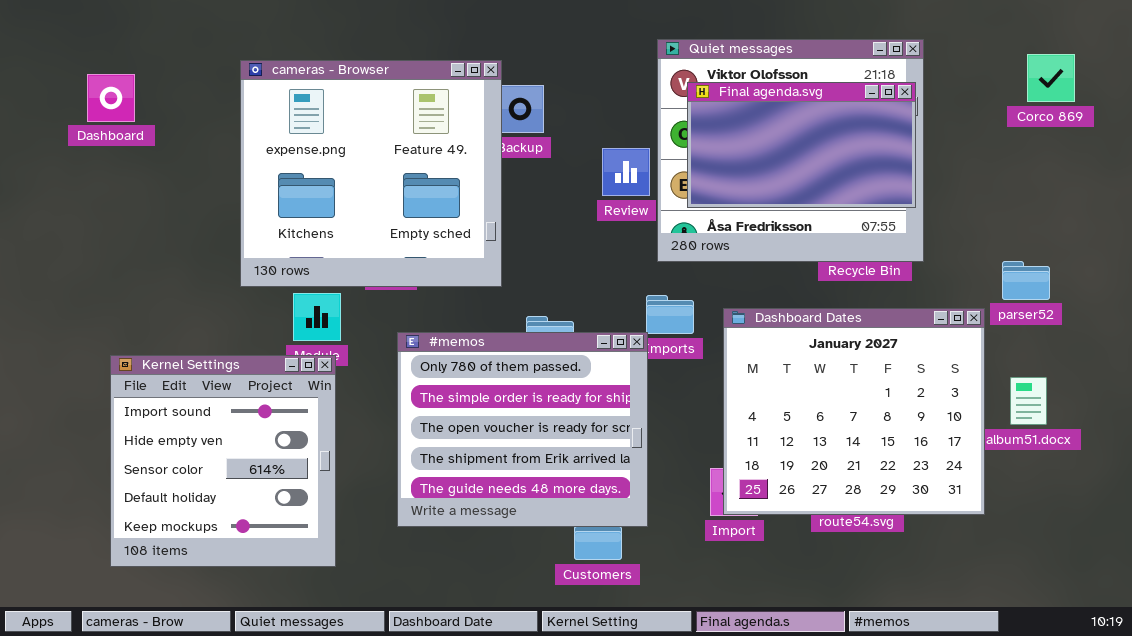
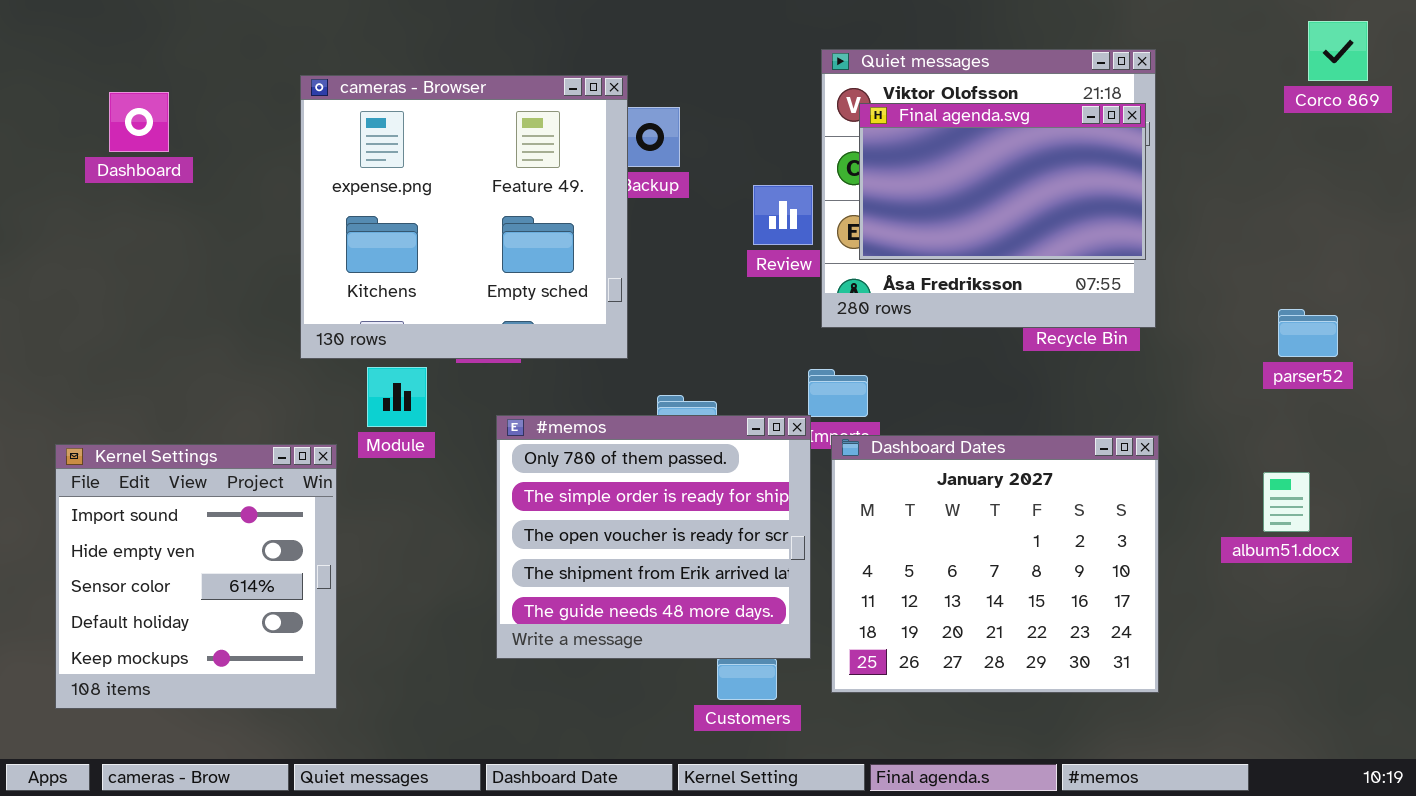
Corco 869: [1027,54,1075,102] -> [1308,21,1368,81], moved
parser52: [1002,261,1050,300] -> [1278,309,1338,357], moved
Dashboard Dates: [723,308,985,515] -> [831,435,1159,693], moved
Kernel Settings: [110,355,336,567] -> [55,444,337,709], moved

